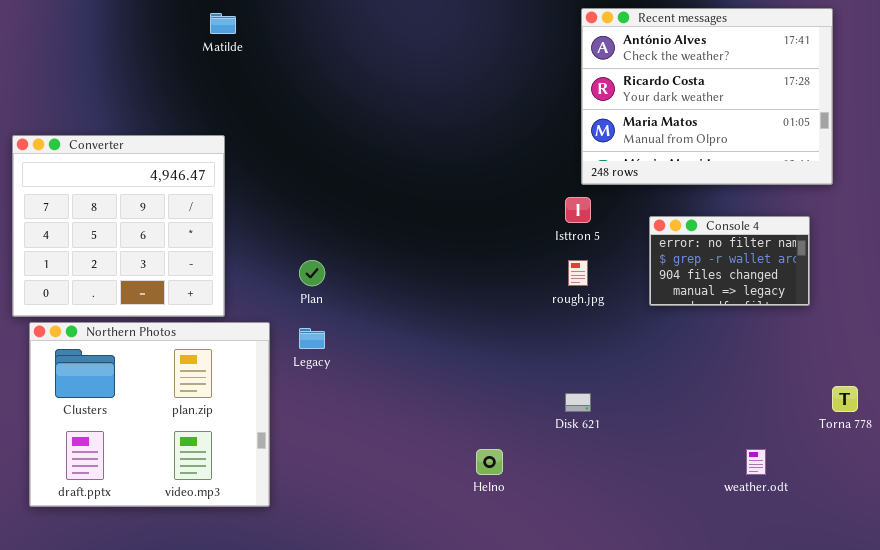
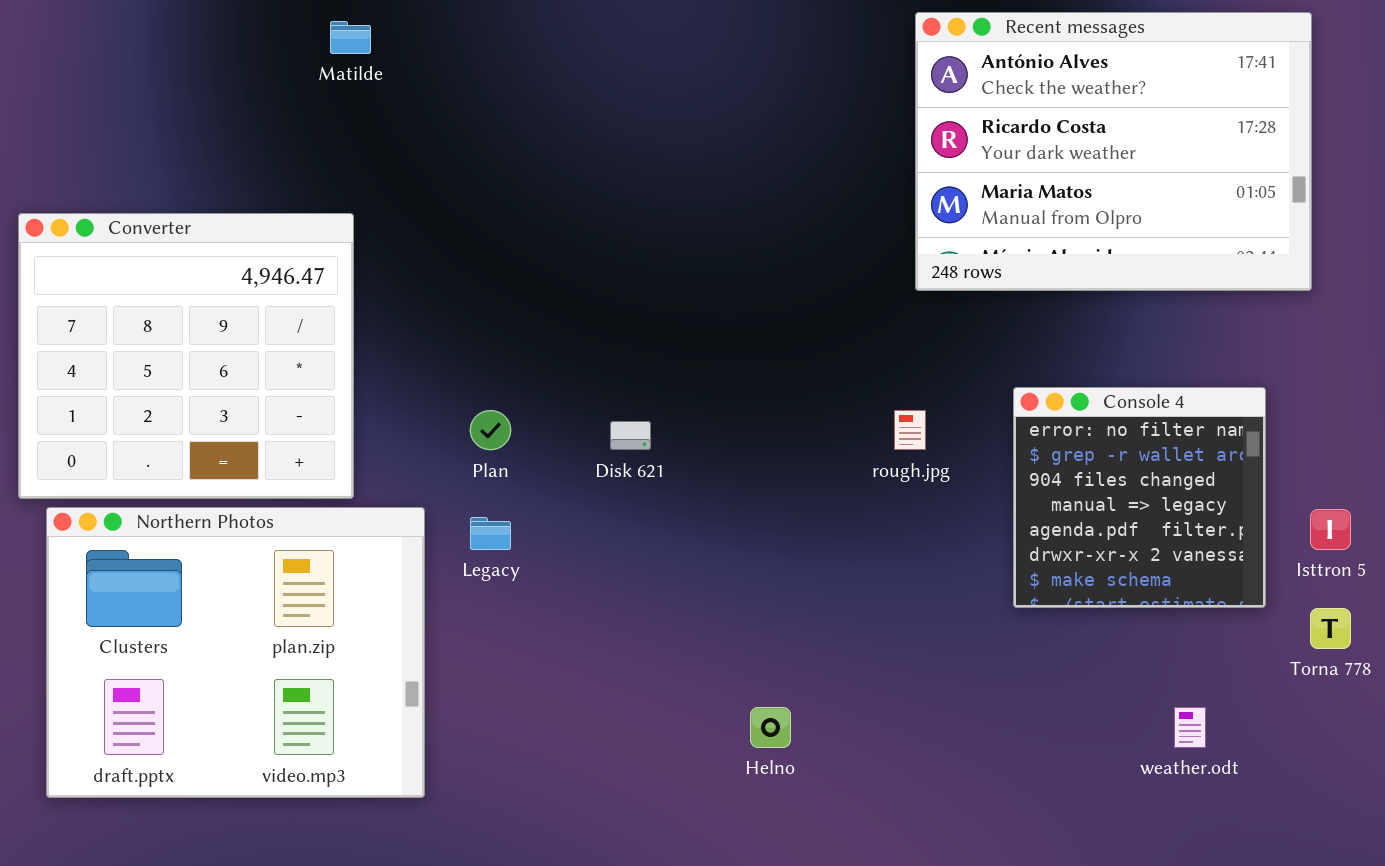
Isttron 5: [565,197,591,223] -> [1310,509,1351,550], moved
Console 4: [649,216,810,306] -> [1013,387,1266,608], moved, resized
Disk 621: [565,393,591,412] -> [610,421,651,450], moved

